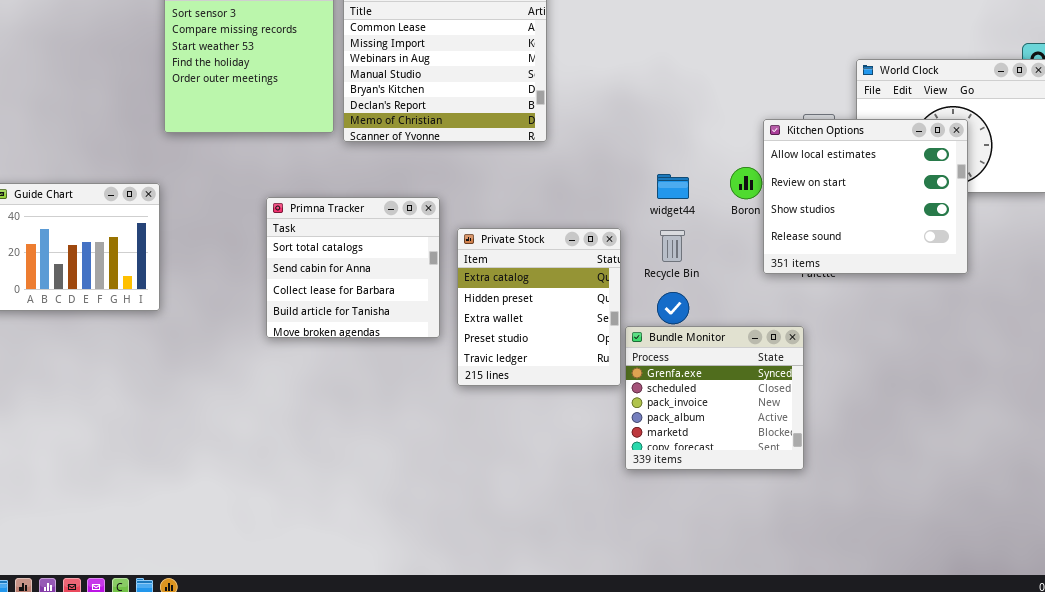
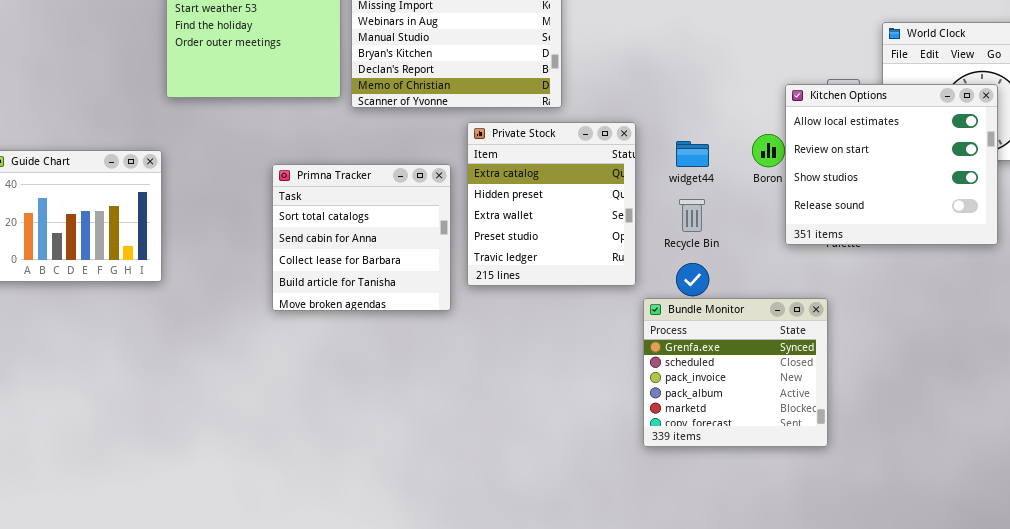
Private Stock: [457,228,621,386] -> [467,122,636,286], moved

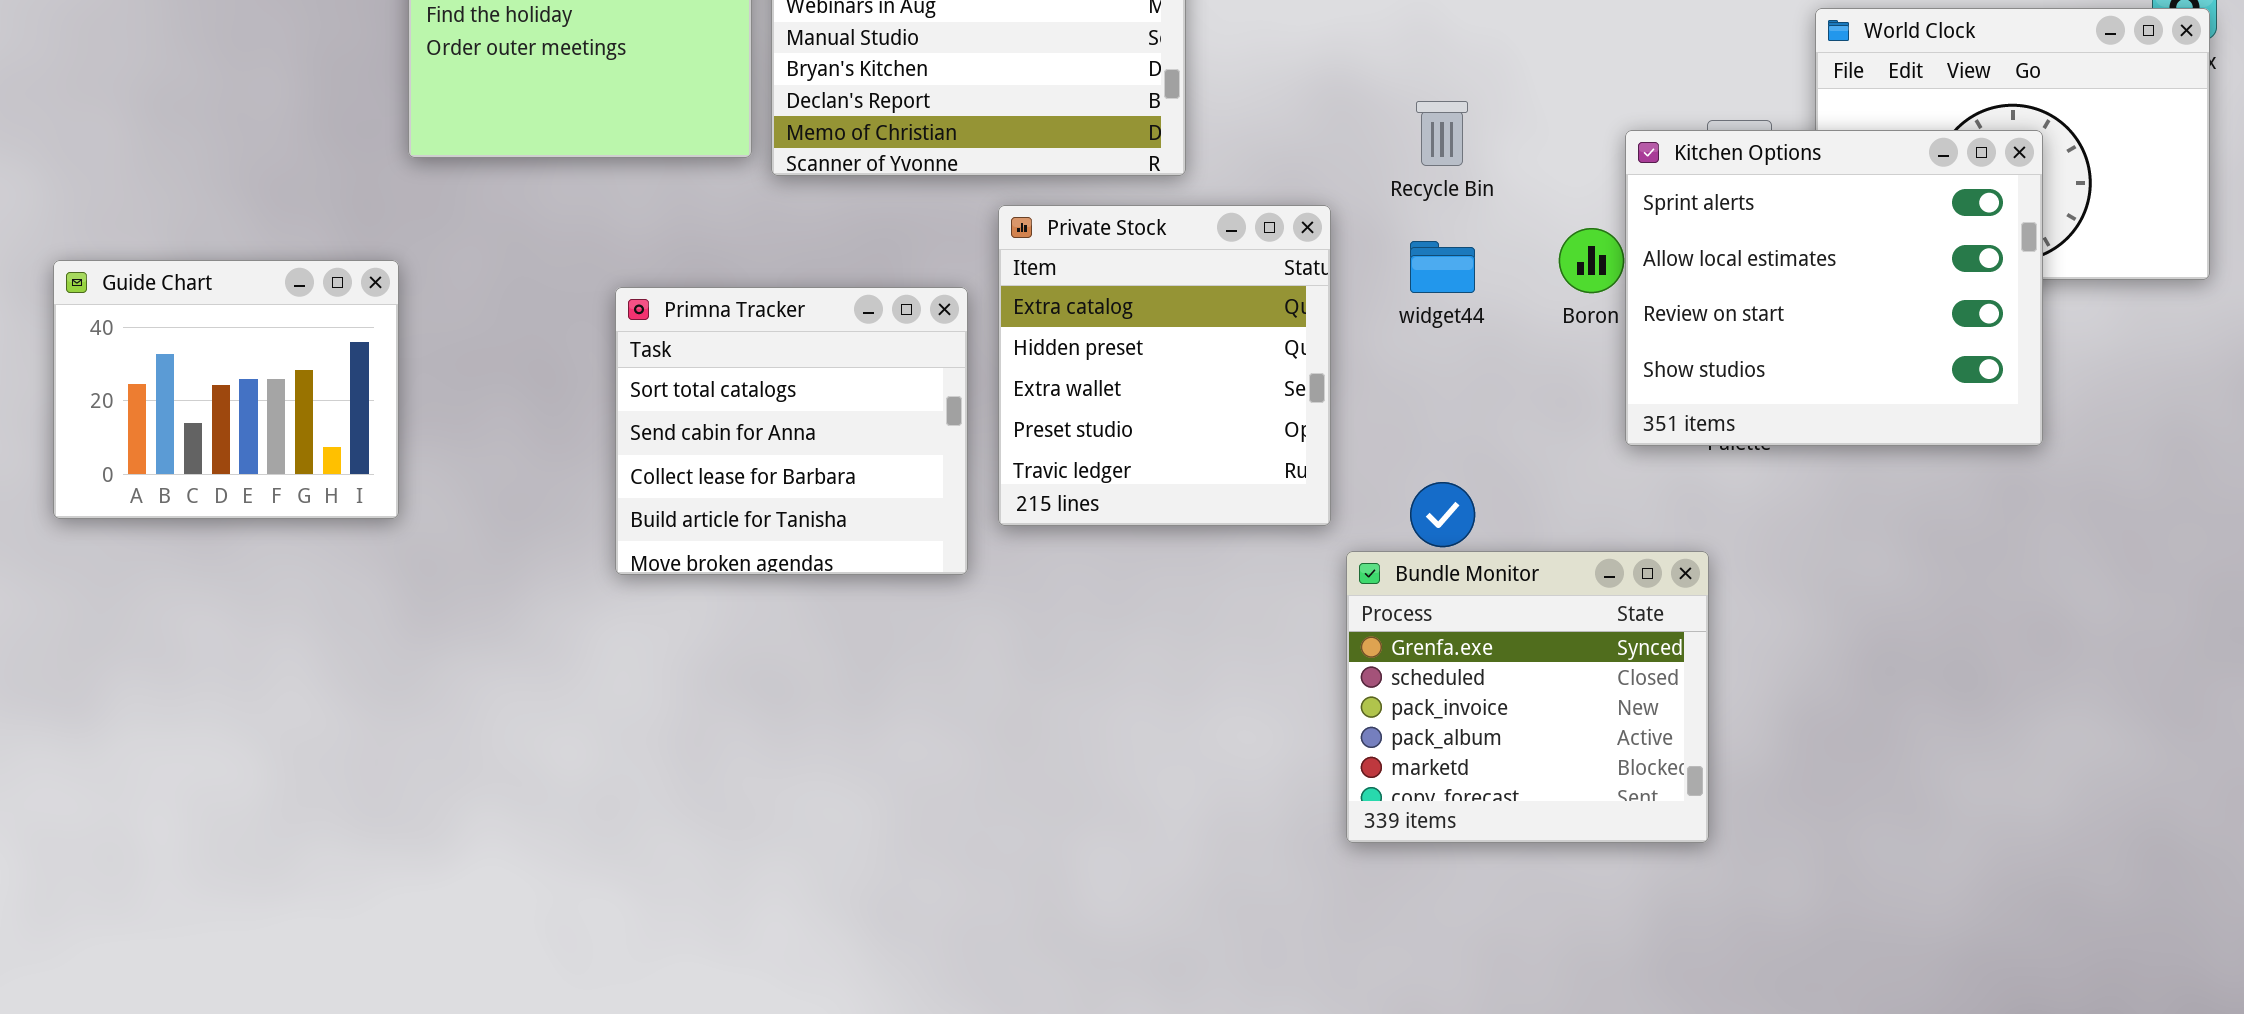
Kitchen Options: [785,84,998,245] -> [1625,130,2043,446], scrolled up 1 row
Recycle Bin: [679,199,705,232] -> [1416,101,1468,166], moved

